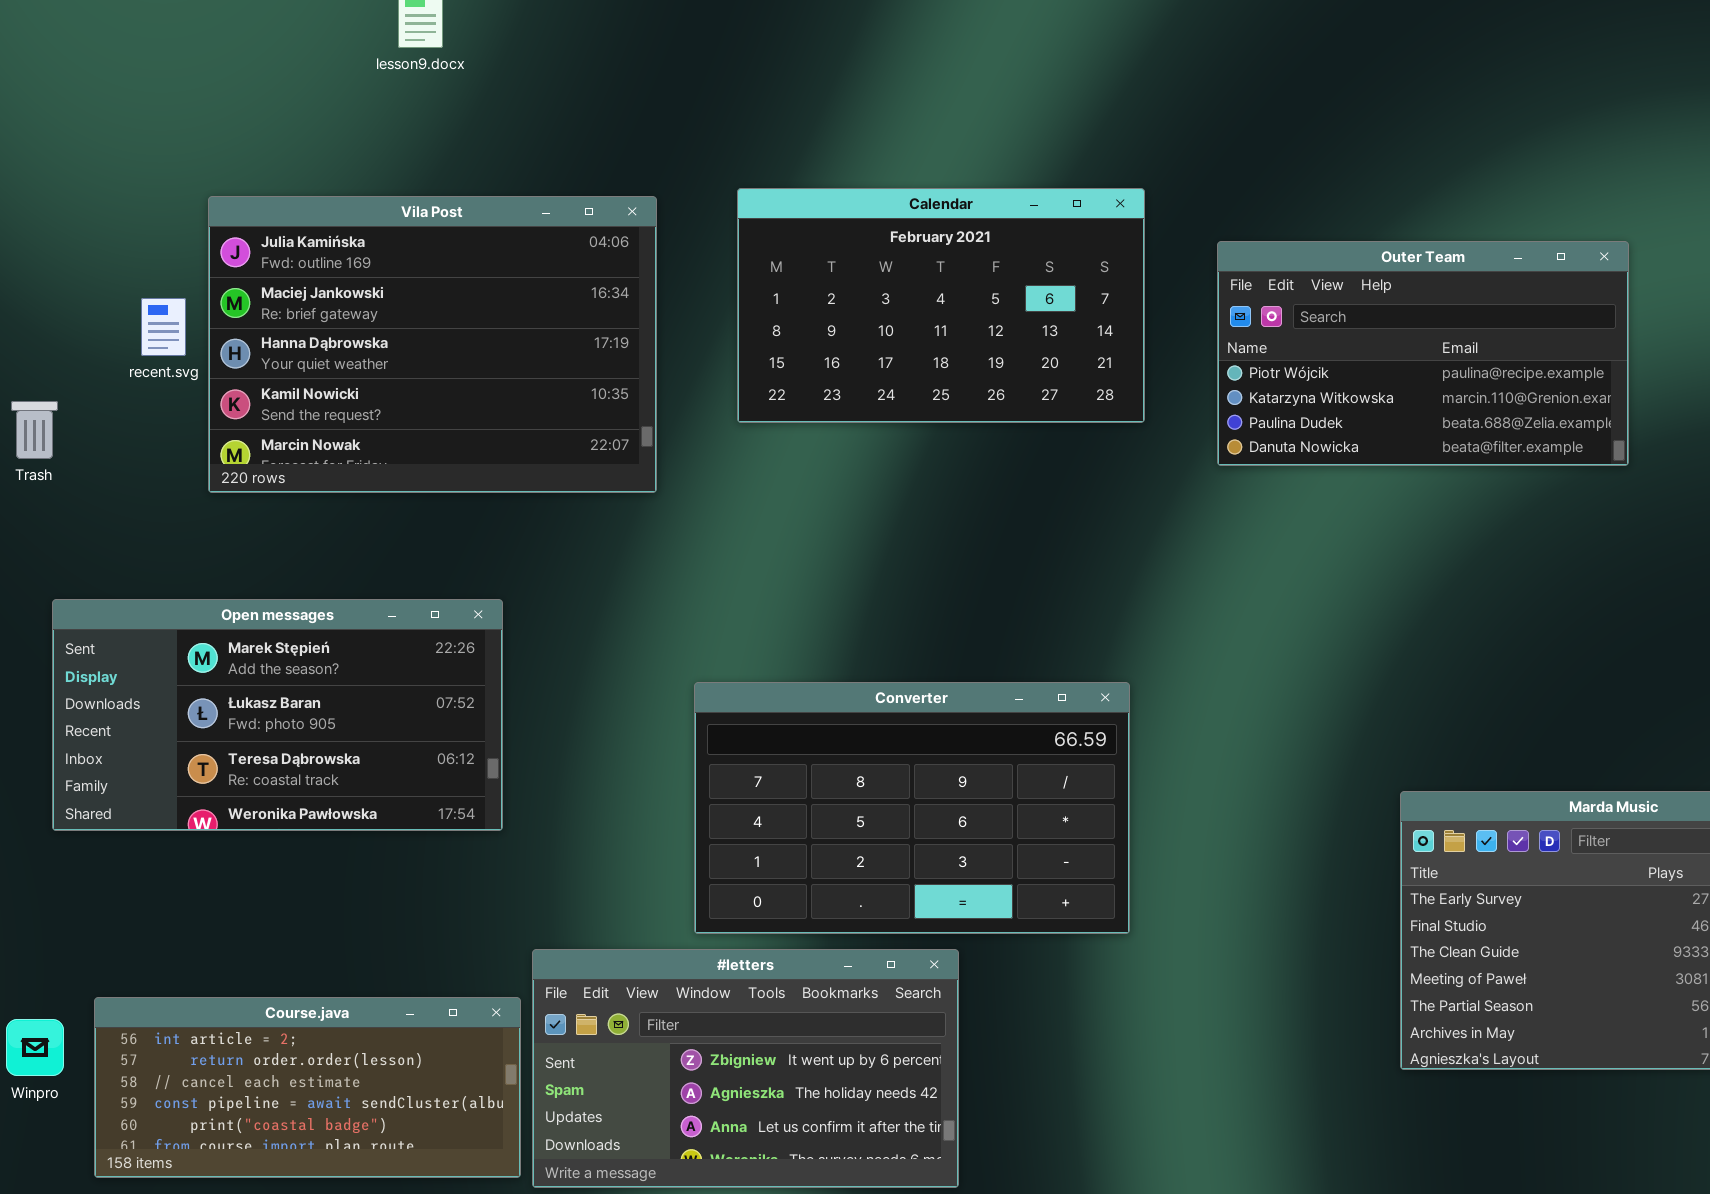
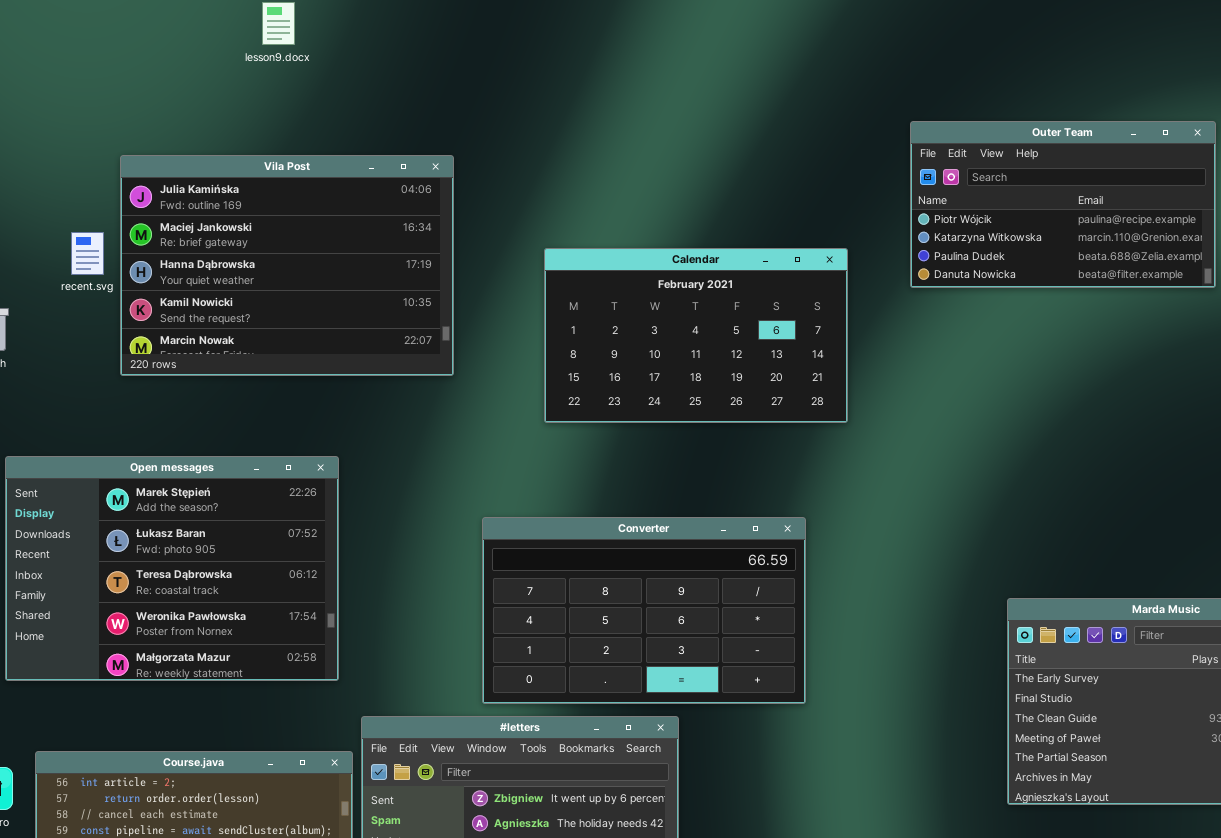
Calendar: [737,188,1145,423] -> [544,248,848,423], moved
Outer Team: [1217,241,1629,466] -> [910,121,1216,288], moved
Open messages: [52,599,503,831] -> [5,456,339,681], resized

